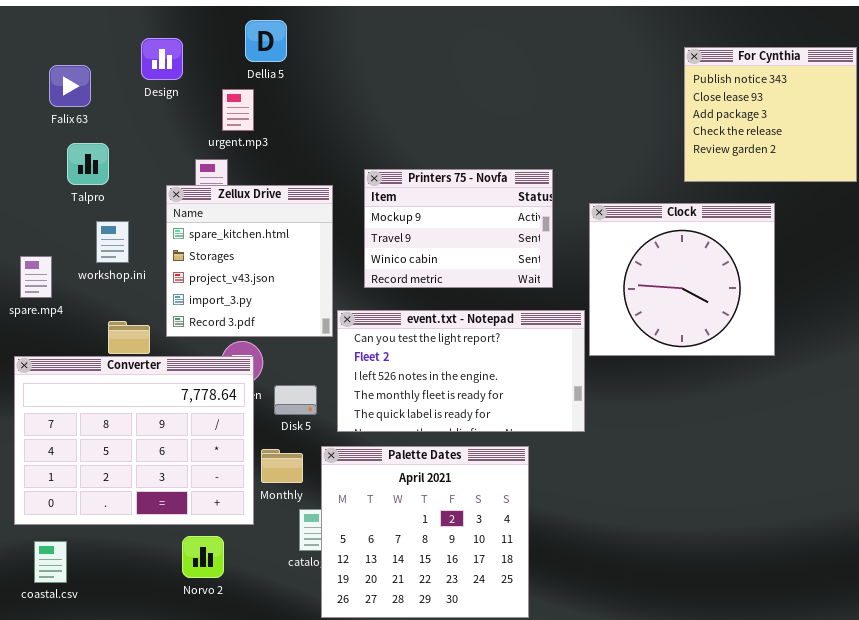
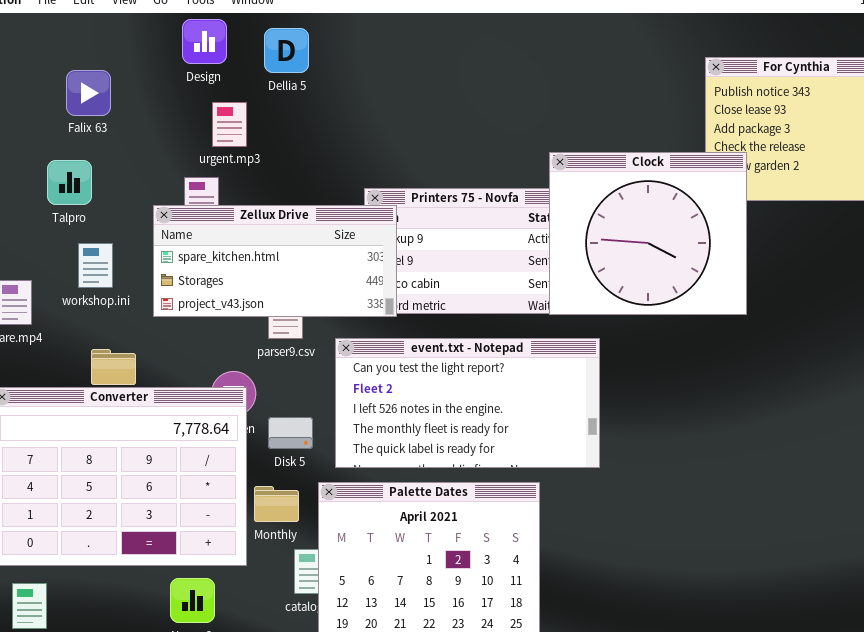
Dellia 5: [245,20,287,62] -> [264,28,309,73], moved
Design: [141,38,183,80] -> [182,19,227,64], moved
Falix 63: [49,65,91,107] -> [66,70,111,116], moved
Zellux Drive: [166,185,333,337] -> [153,205,397,317], resized
Clock: [589,203,775,356] -> [549,152,747,315], moved

